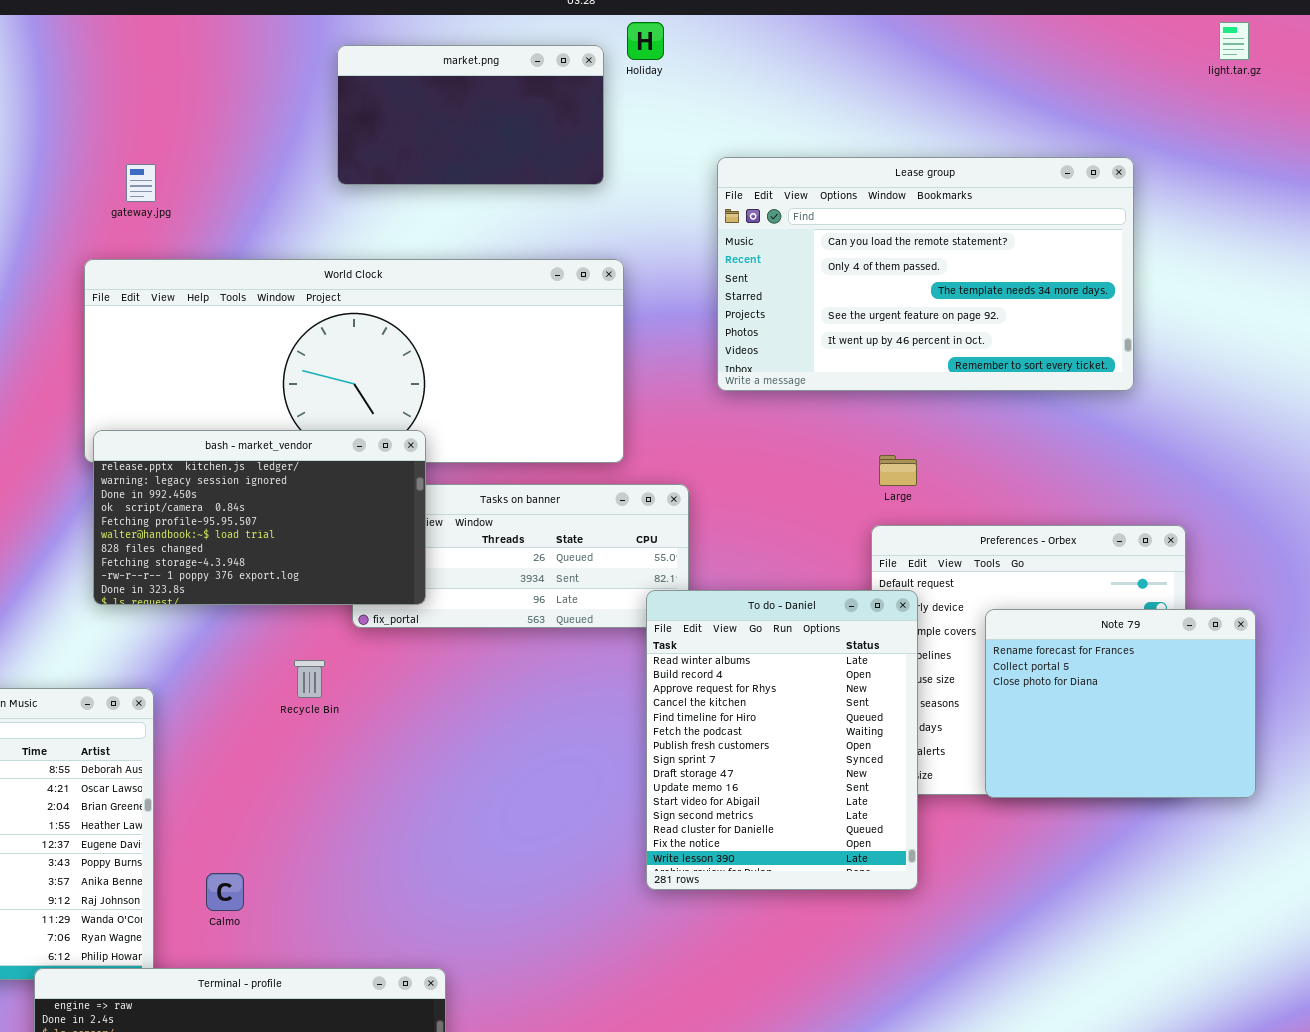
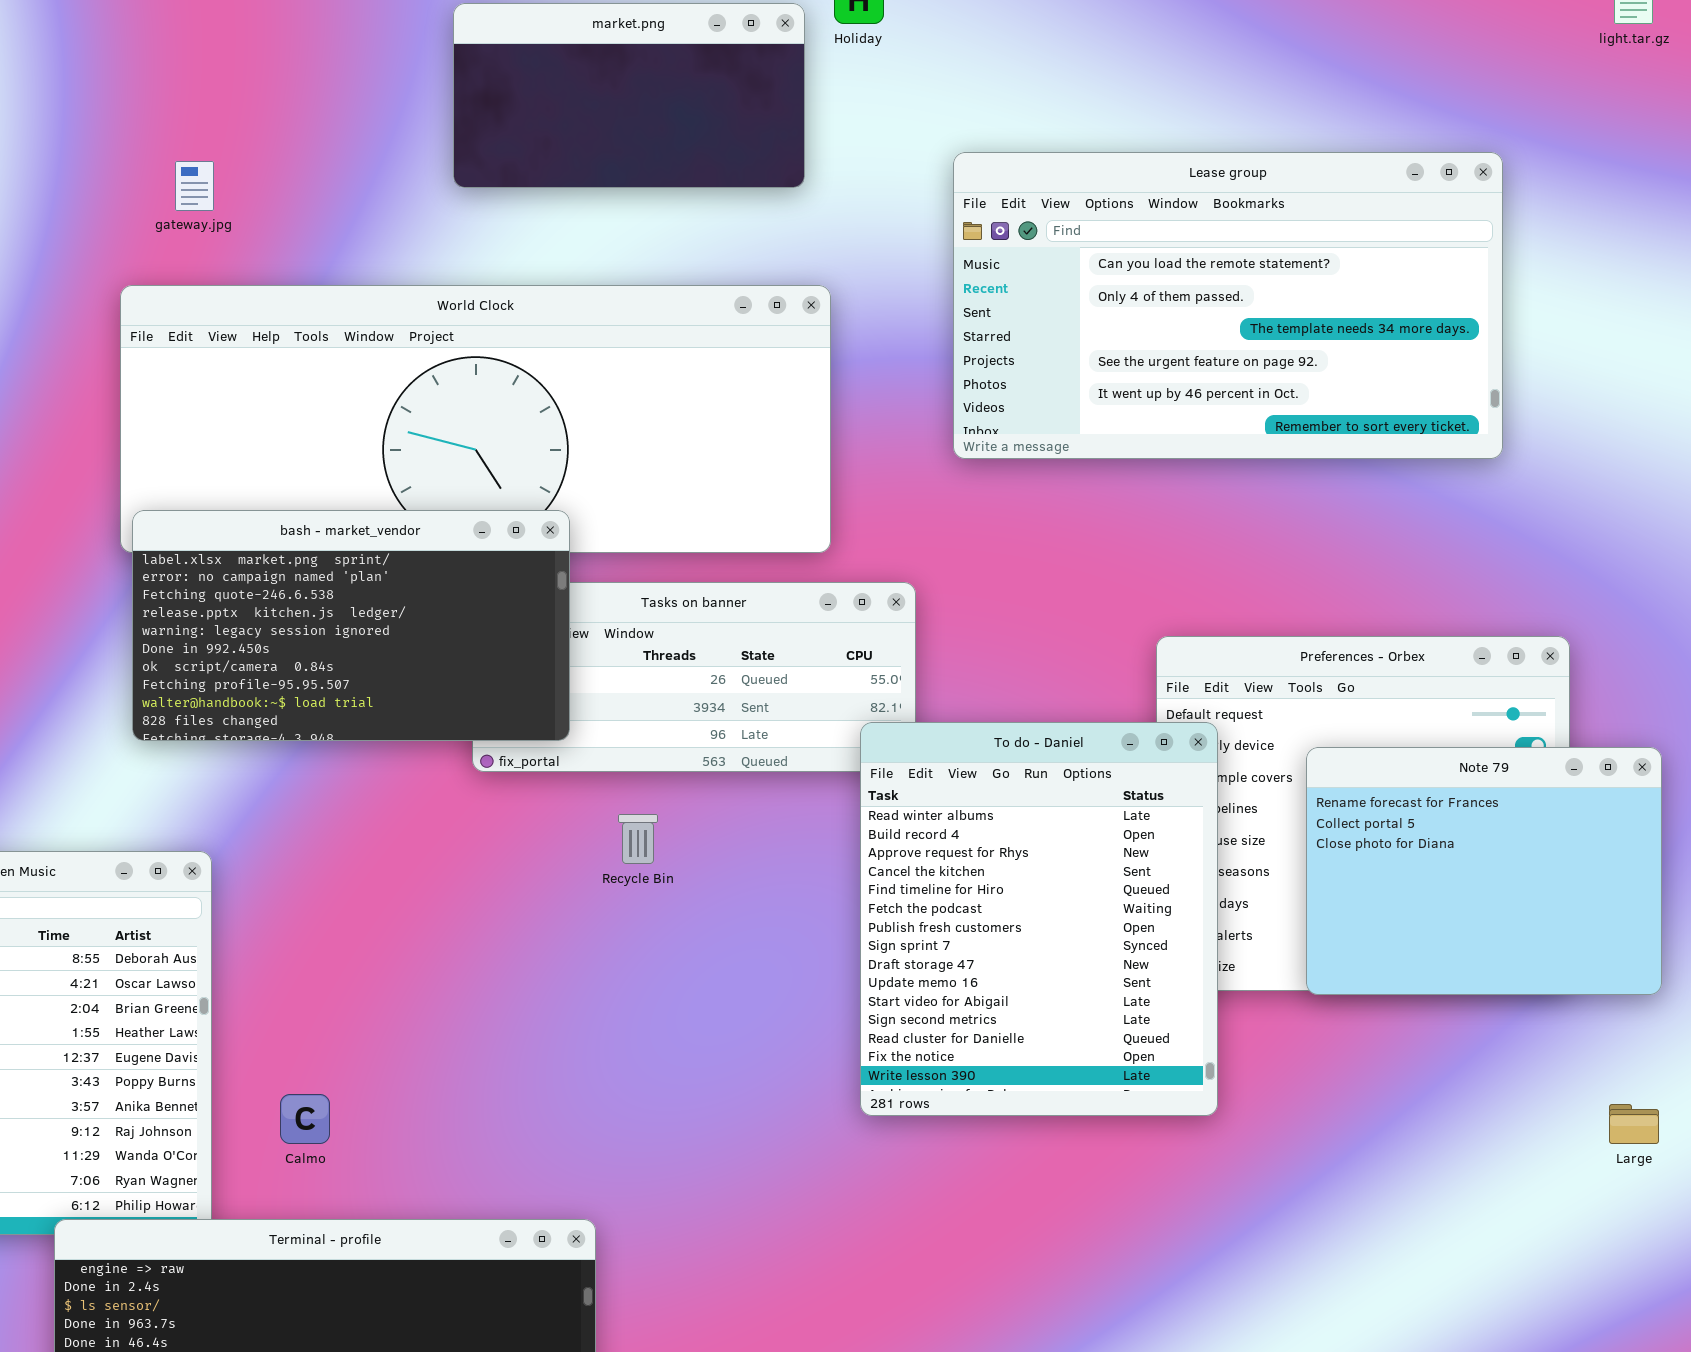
bash - market_vendor: [93,430,426,605] -> [132,510,570,741], scrolled up 3 rows
Large: [879,455,917,486] -> [1609,1104,1659,1144], moved
Recycle Bin: [294,660,325,698] -> [618,814,658,864], moved

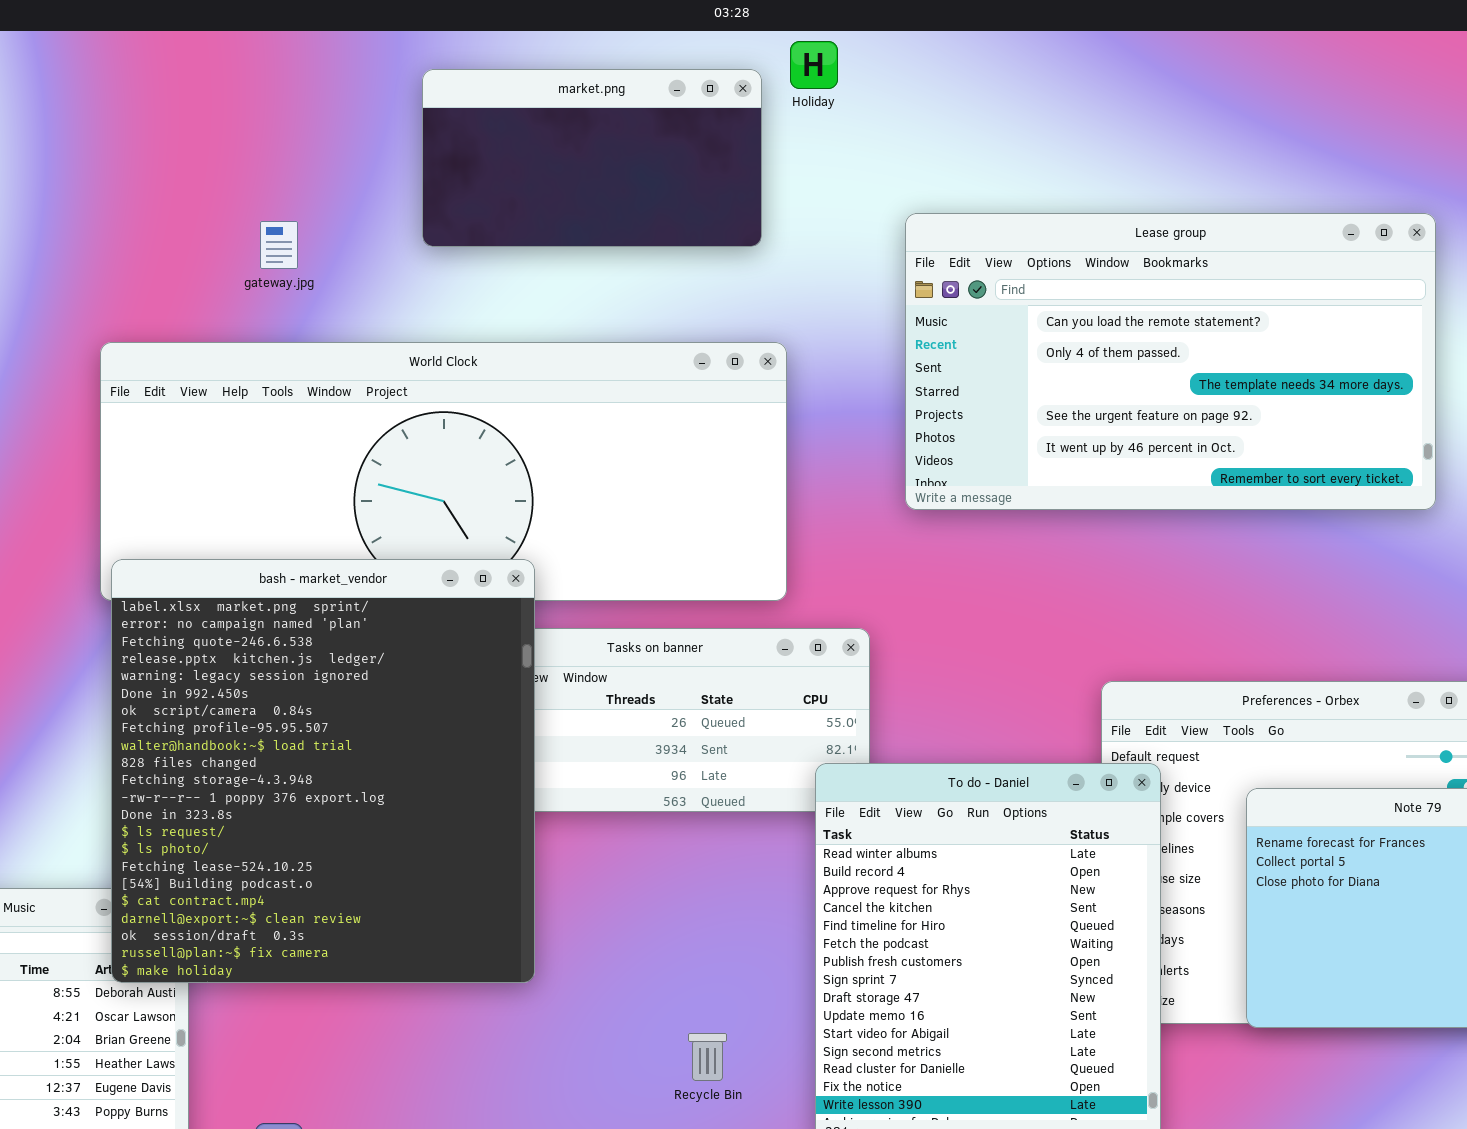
gateway.jpg: [175,161,214,211] -> [260,221,298,269], moved
bash - market_vendor: [132,510,570,741] -> [111,559,535,983], resized
Recycle Bin: [618,814,658,864] -> [688,1033,727,1081], moved

